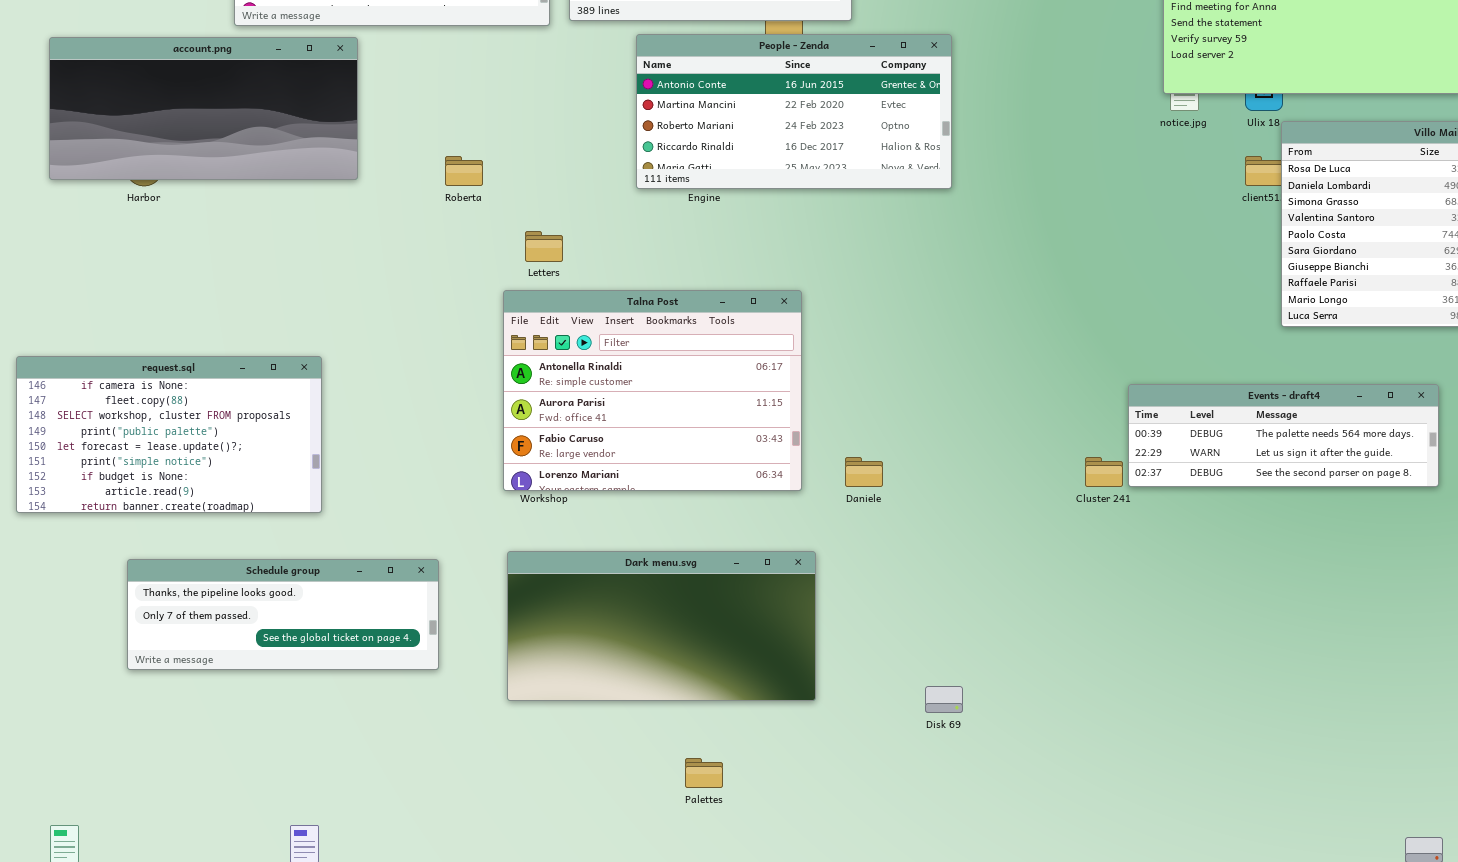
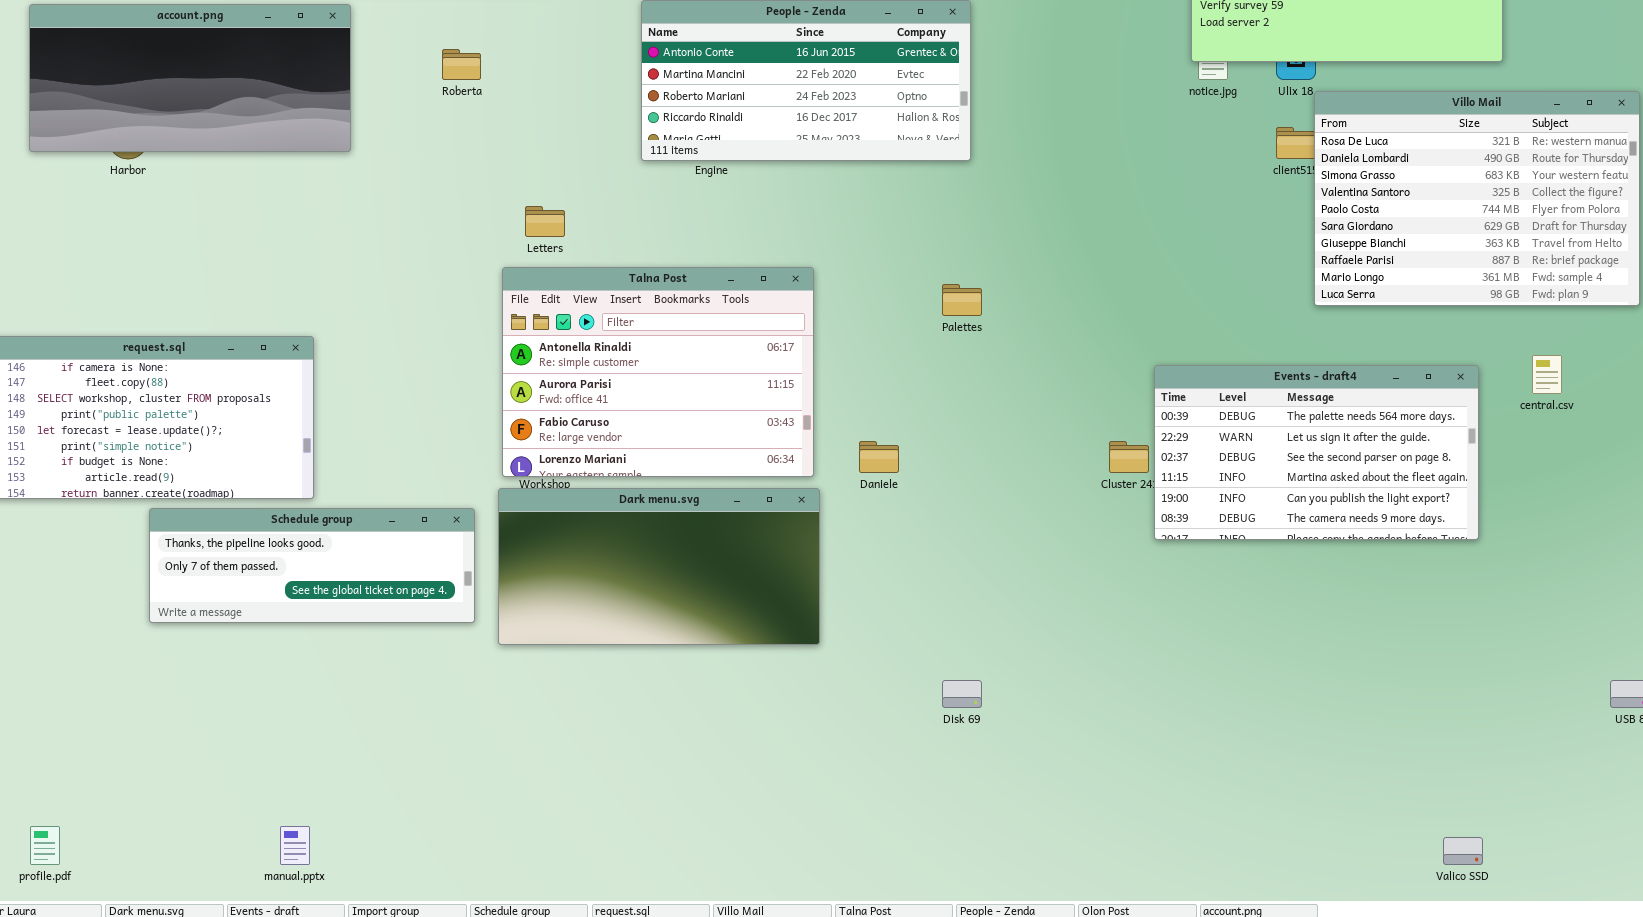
Roberta: [445,156,483,186] -> [442,49,481,80], moved
Events - draft4: [1128,384,1439,487] -> [1154,365,1479,540], resized
Dark menu.svg: [507,551,816,701] -> [498,488,820,645], moved
Schedule group: [127,559,439,670] -> [149,508,475,623], moved
Palettes: [685,758,723,788] -> [942,284,982,316], moved

